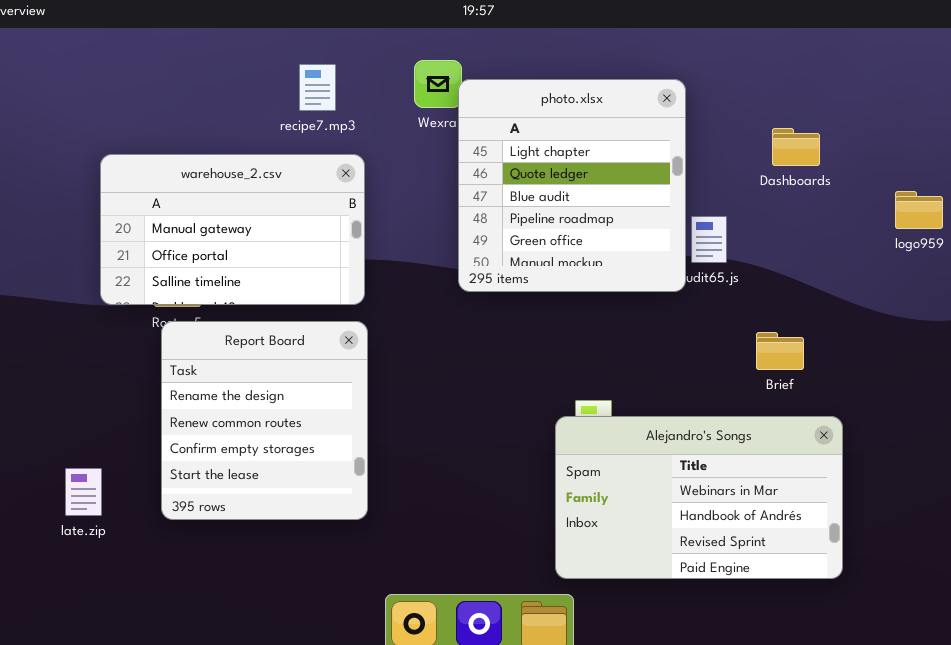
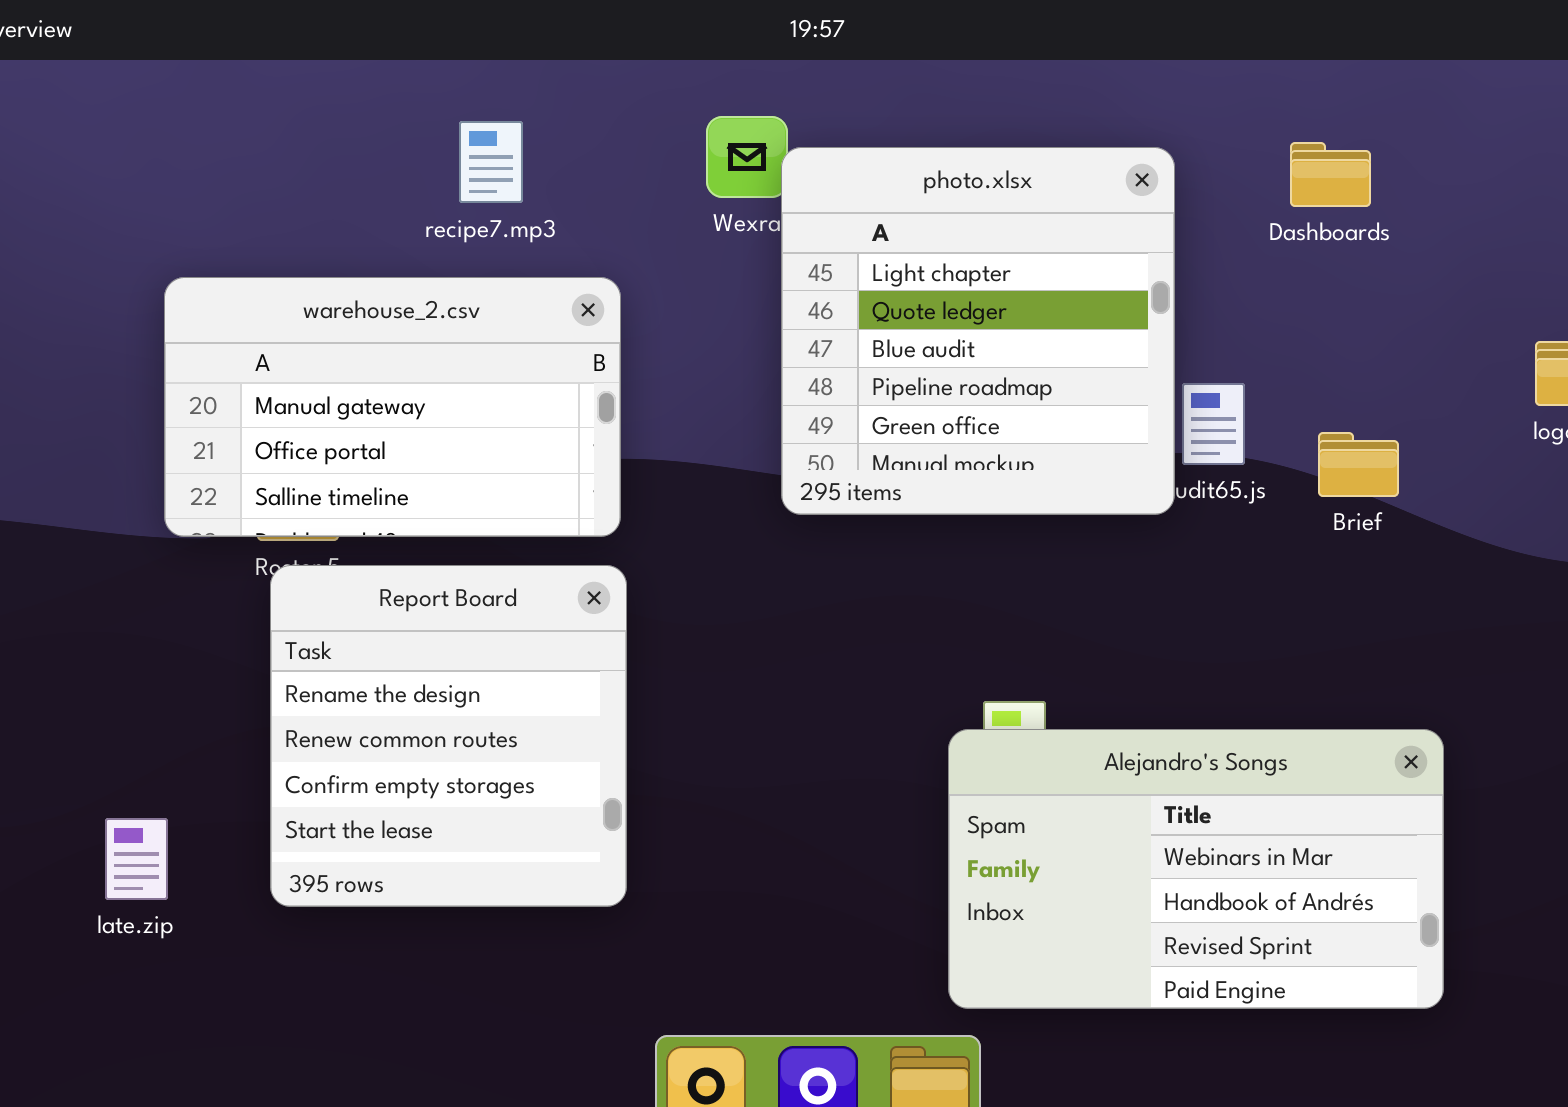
recipe7.mp3: [299,64,336,111] -> [459,121,523,203], moved
Dashboards: [772,128,820,166] -> [1290,142,1371,207], moved
Brief: [756,332,804,370] -> [1318,432,1399,497], moved

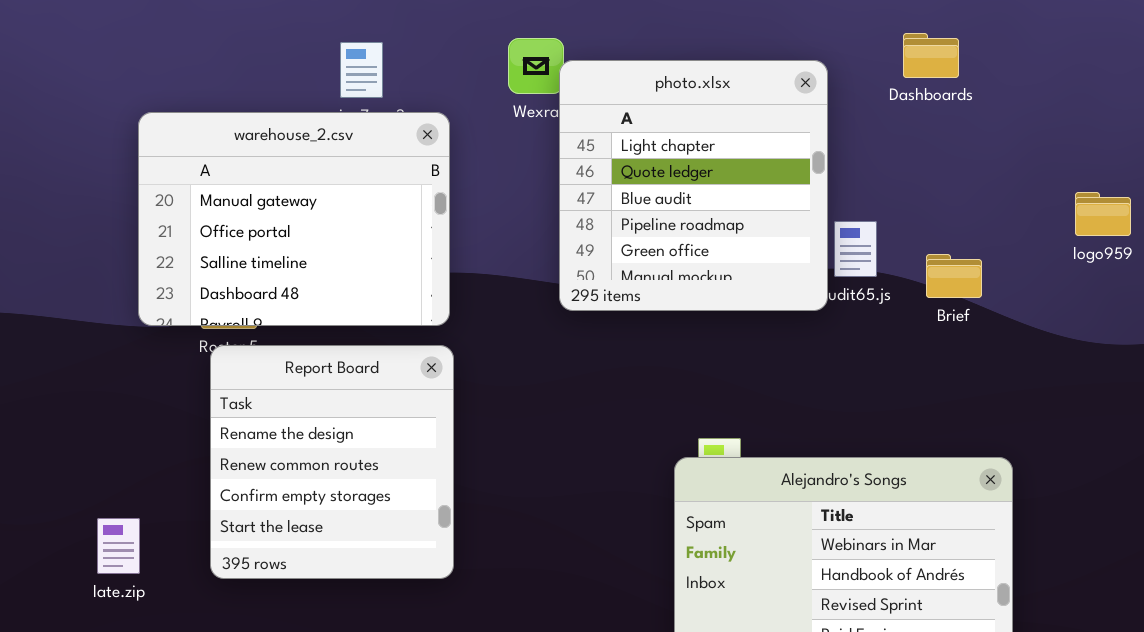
Dashboards: [1290,142,1371,207] -> [903,33,959,78], moved
warehouse_2.csv: [164,277,621,537] -> [138,112,450,326], resized

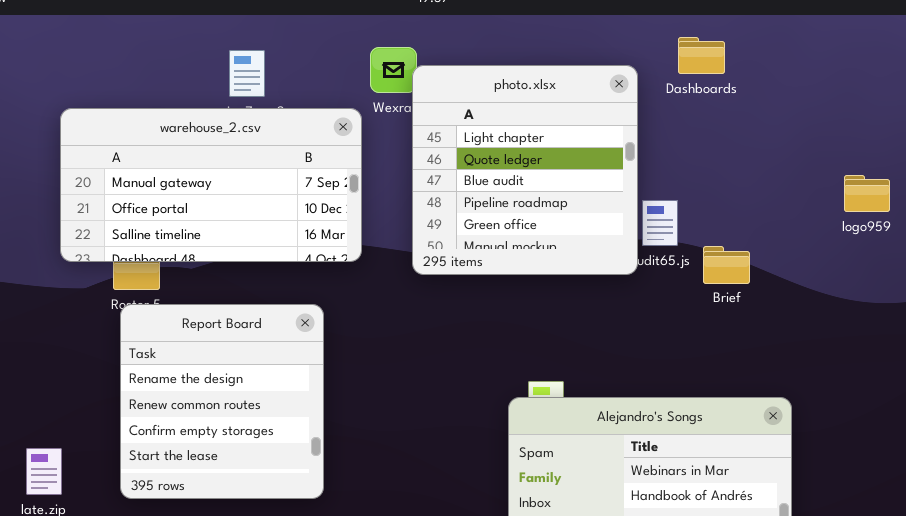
Dashboards: [903,33,959,78] -> [678,37,725,74], moved
warehouse_2.csv: [138,112,450,326] -> [60,108,362,262], resized
Brief: [926,254,982,298] -> [703,246,750,284], moved

